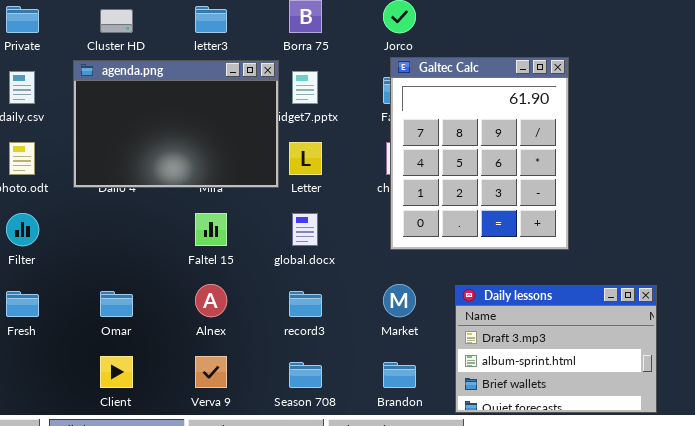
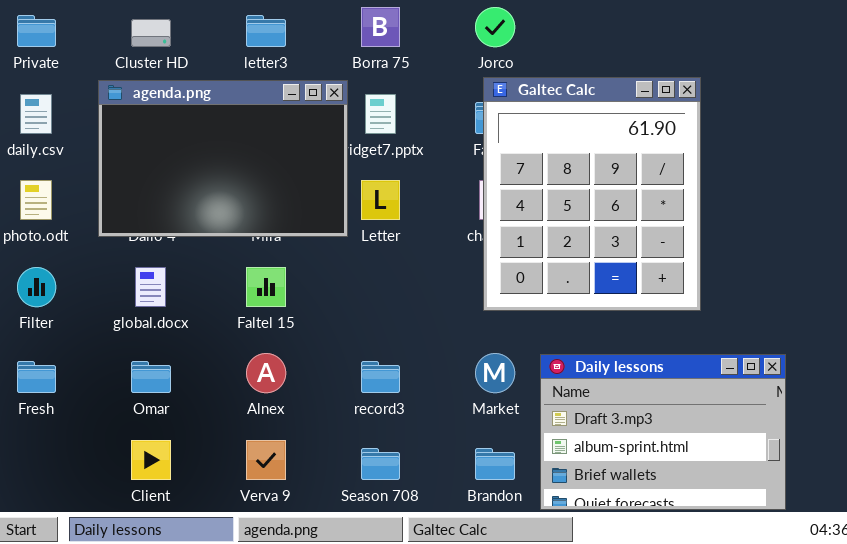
global.docx: [292,213,318,246] -> [135,267,166,307], moved
Daily lessons: [455,285,657,413] -> [540,354,786,510], moved

